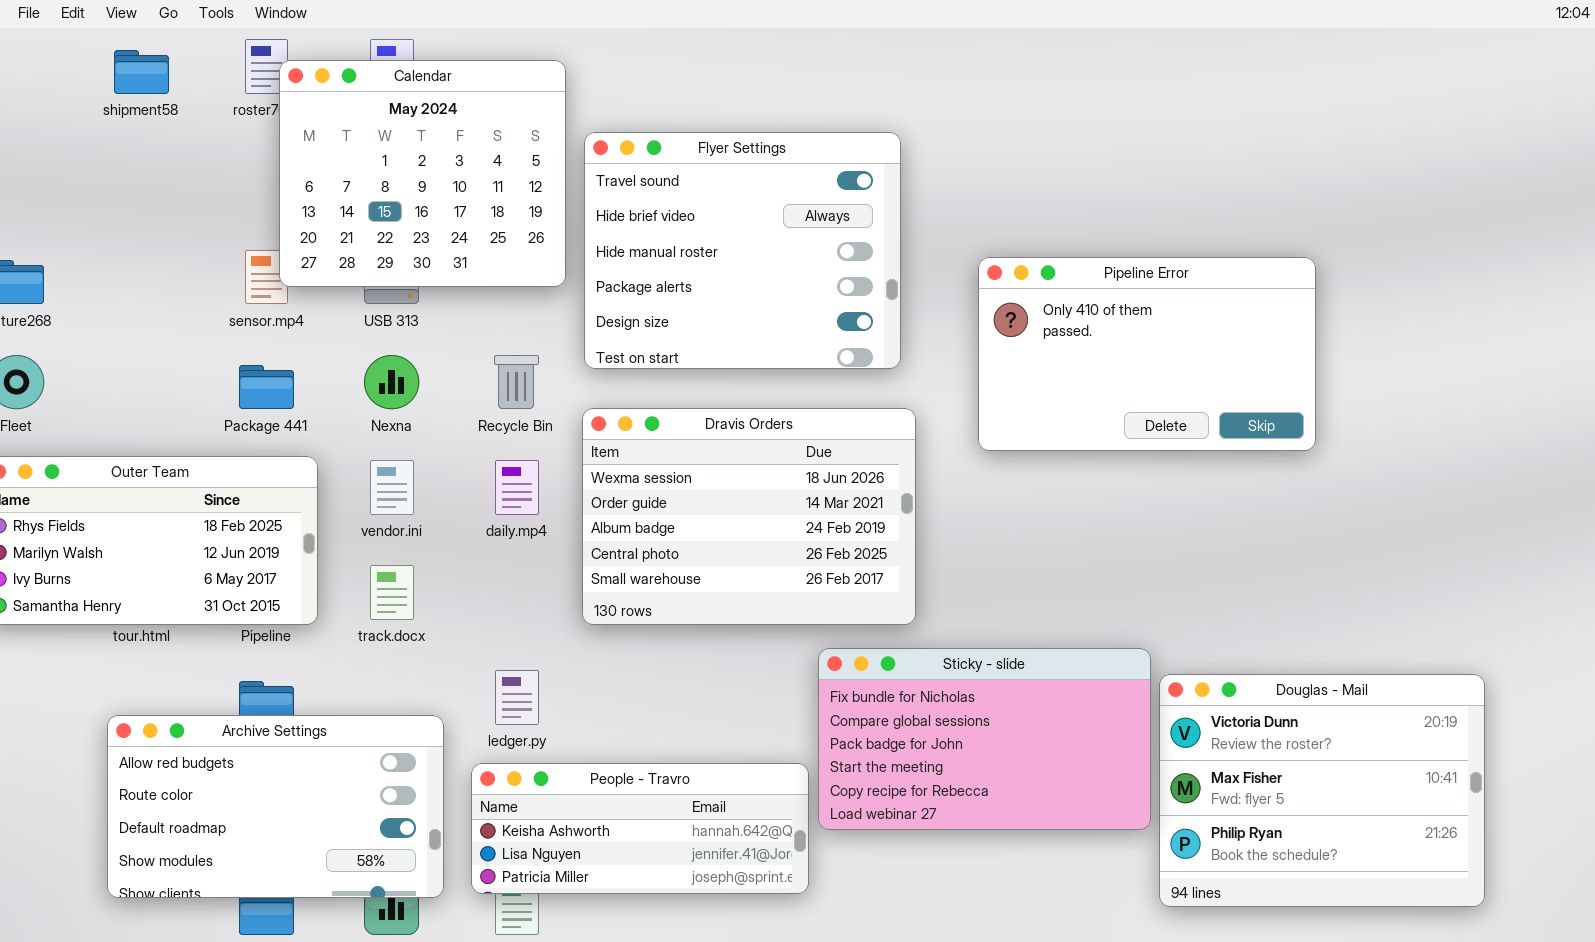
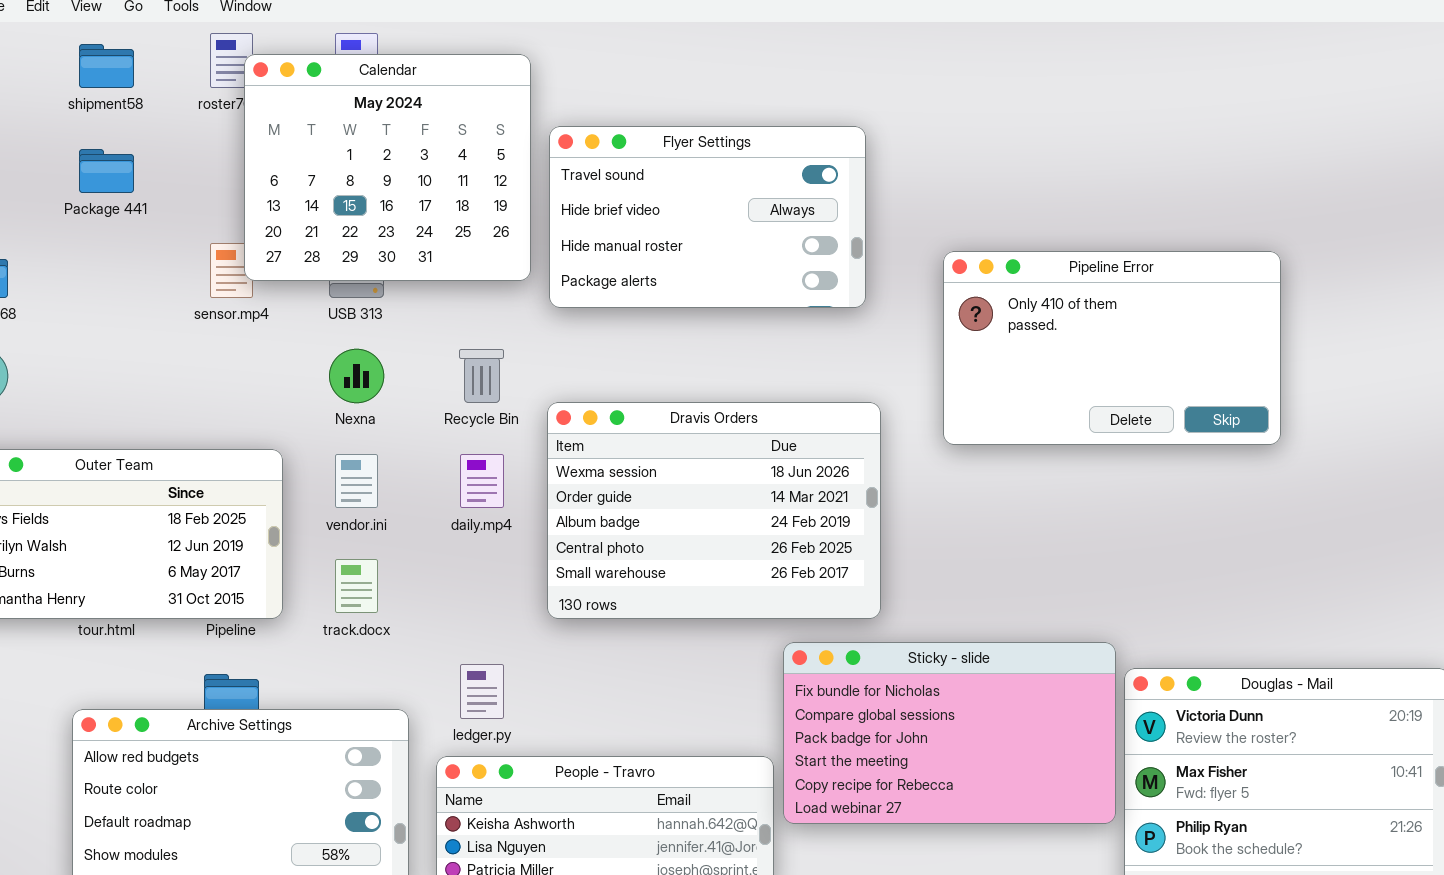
Flyer Settings: [584,132,901,369] -> [549,126,866,308], resized
Package 441: [239,365,294,409] -> [79,149,134,193], moved

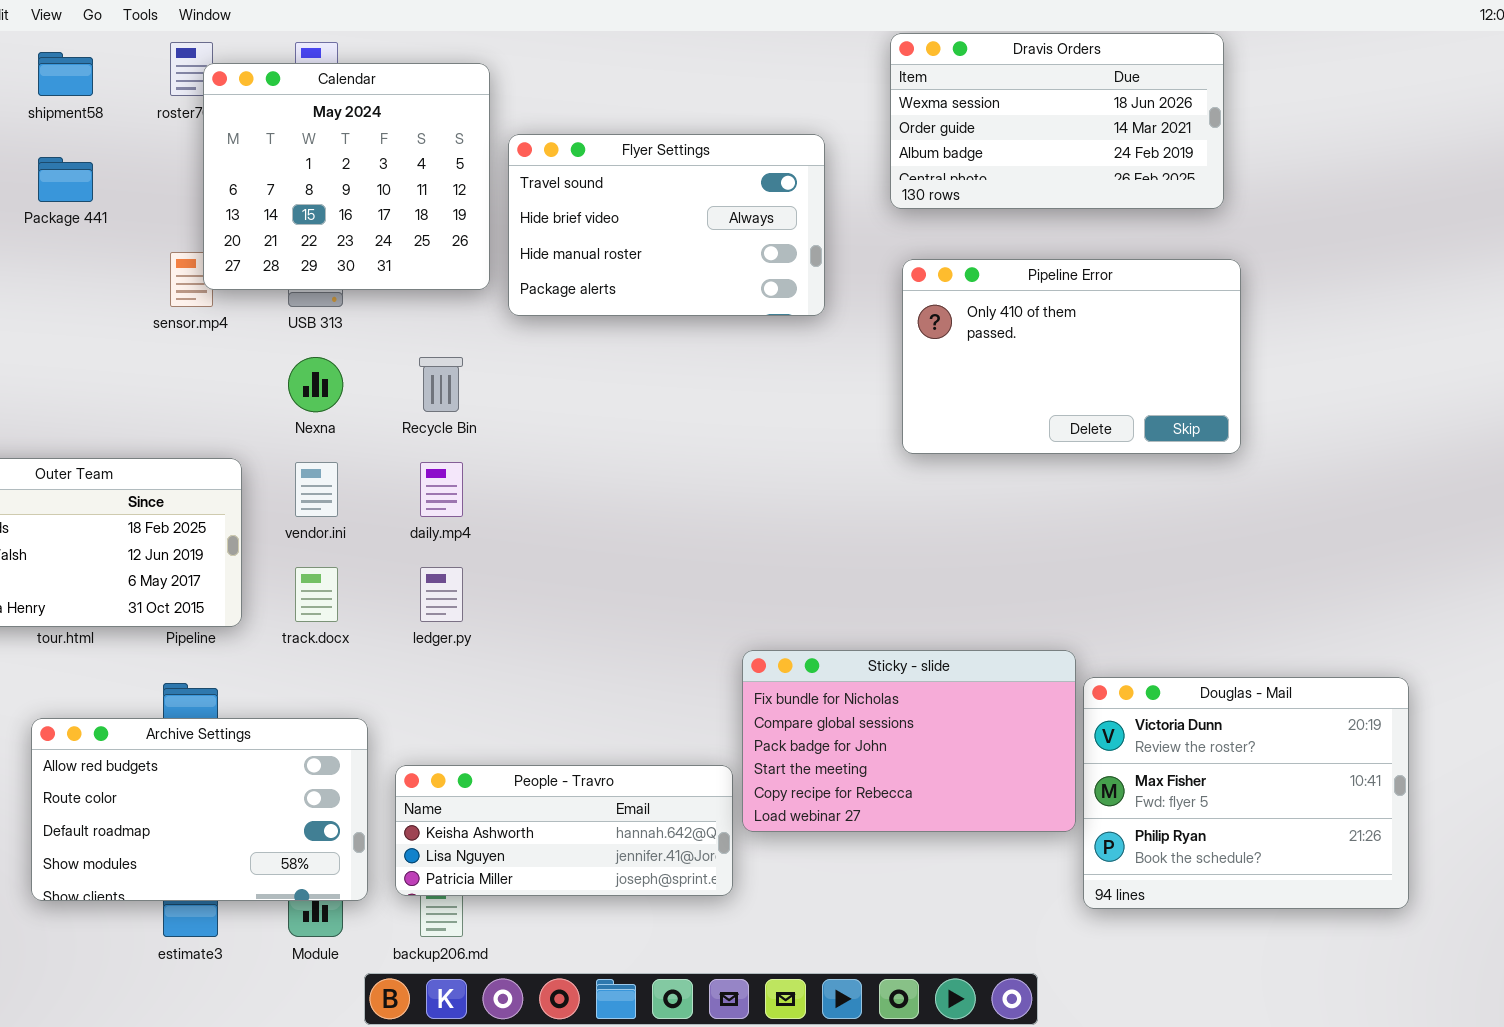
Dravis Orders: [547,402,881,619] -> [890,33,1224,209], moved, resized
ledger.py: [460,664,504,719] -> [420,567,463,622], moved

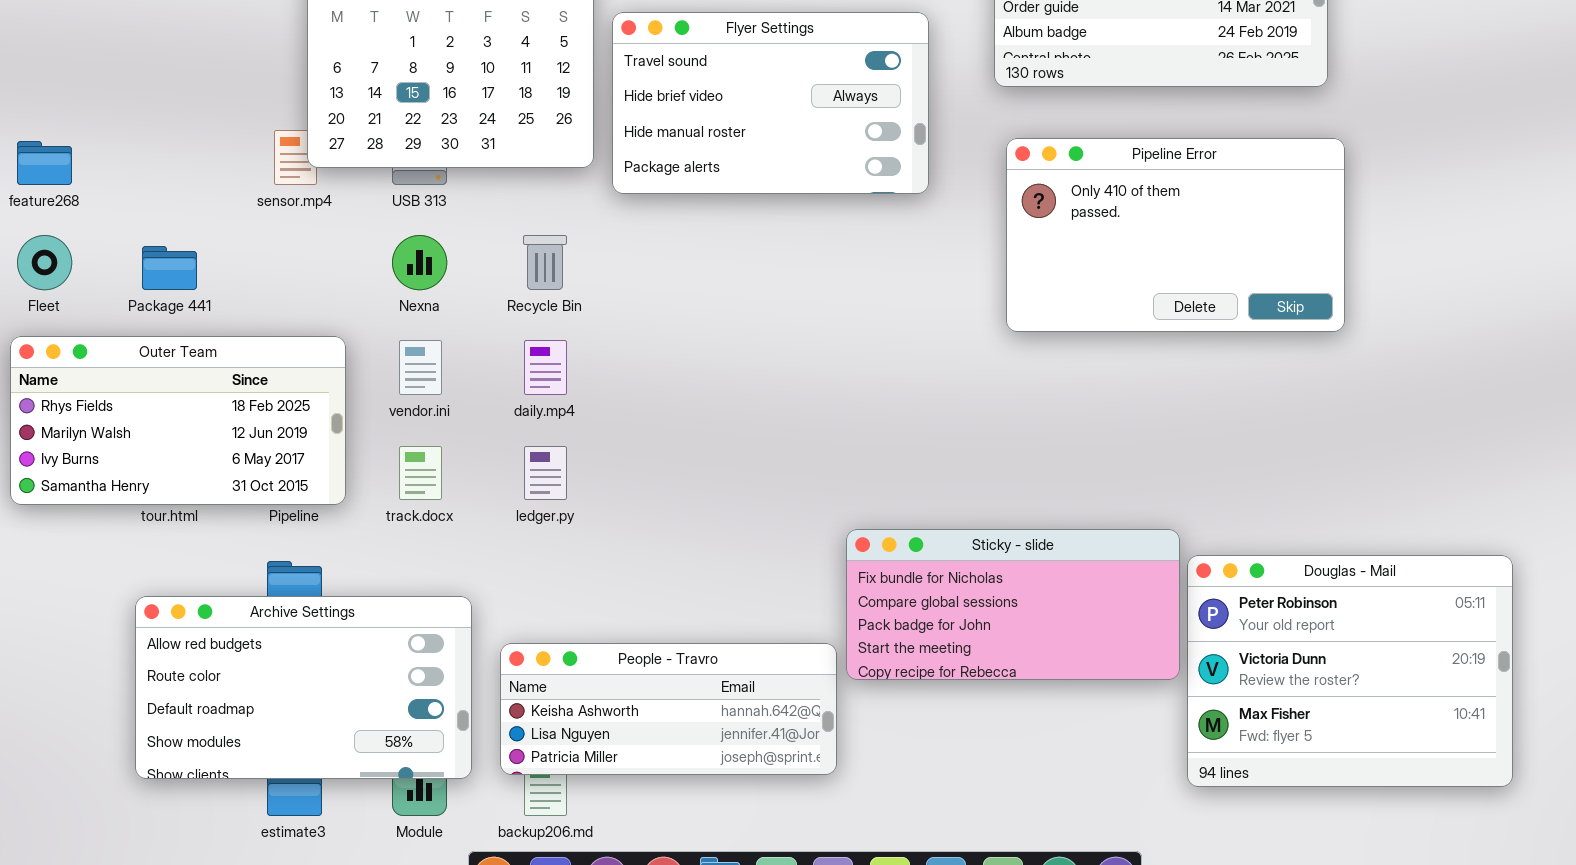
Package 441: [38,157,93,202] -> [142,246,197,290], moved
Sticky - slide: [742,650,1076,832] -> [846,529,1180,680], resized
Douglas - Mail: [1083,677,1409,909] -> [1187,555,1513,787], scrolled up 1 row

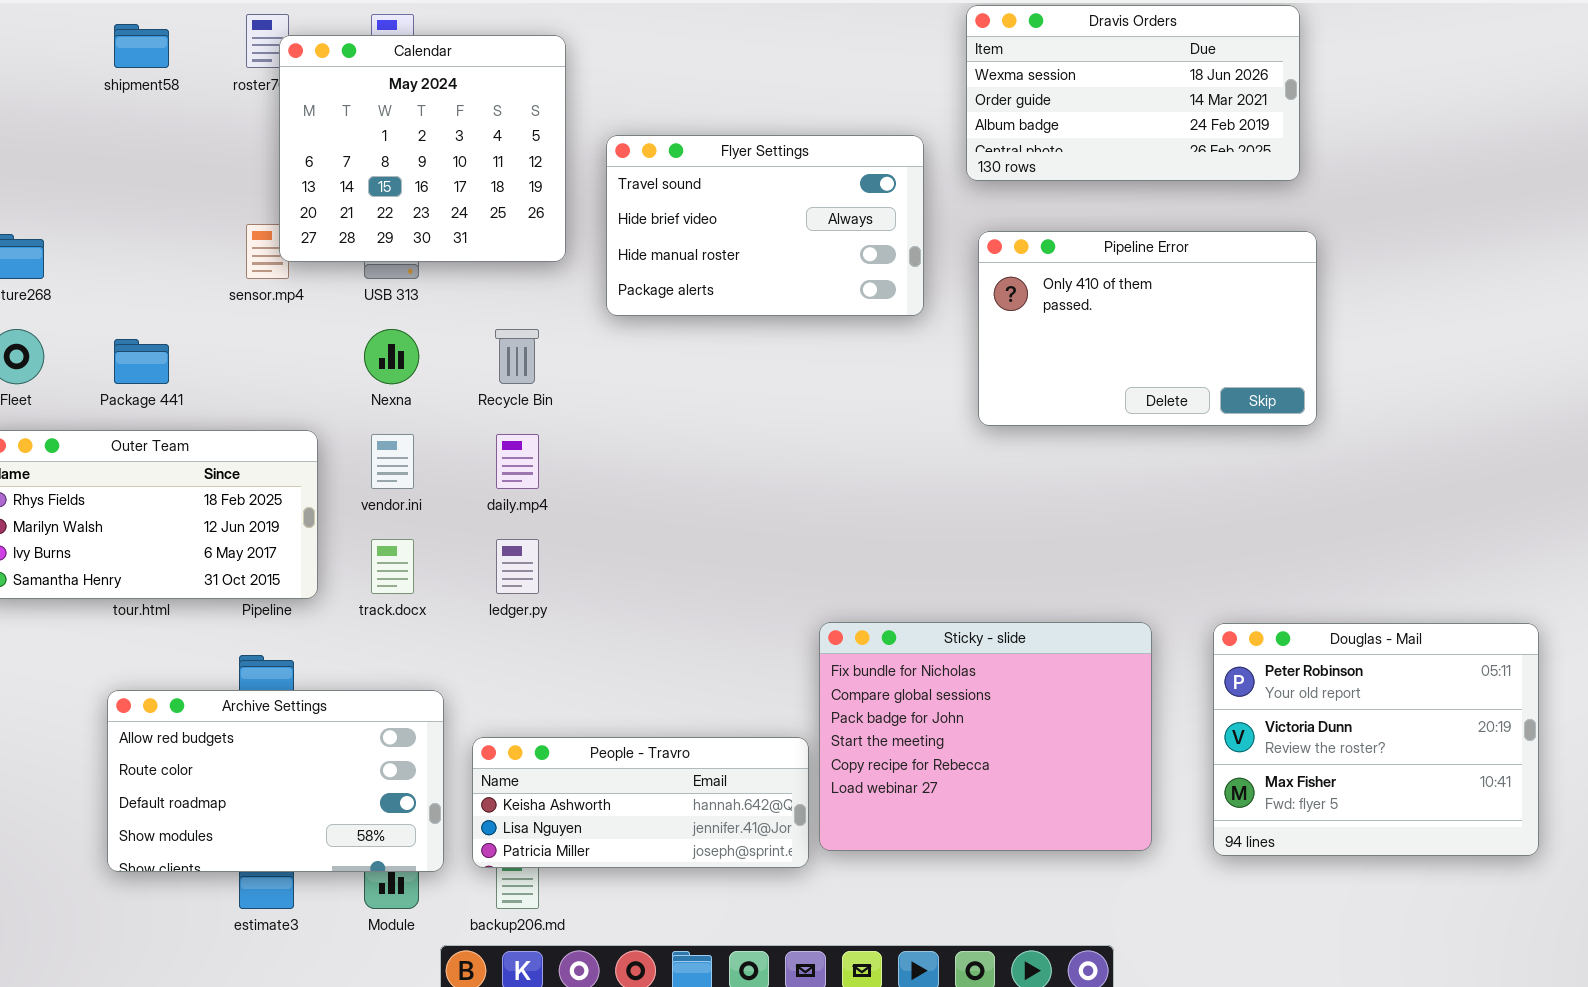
Flyer Settings: [612,12,929,194] -> [606,135,924,316], moved
Sticky - slide: [846,529,1180,680] -> [819,622,1152,851], resized
Douglas - Mail: [1187,555,1513,787] -> [1213,623,1539,856], moved

